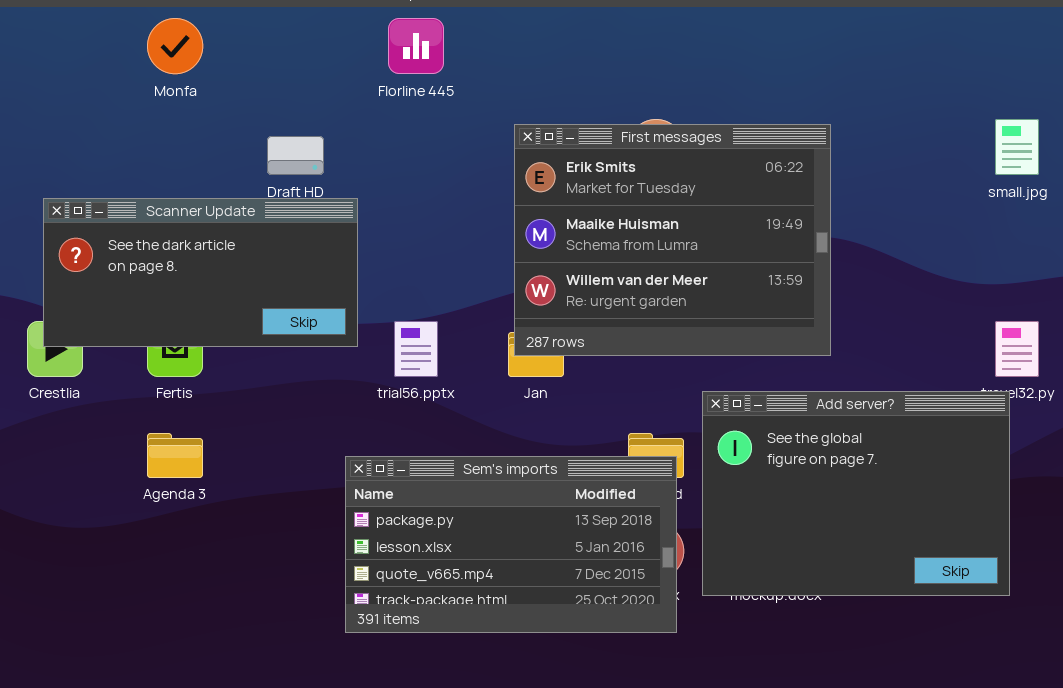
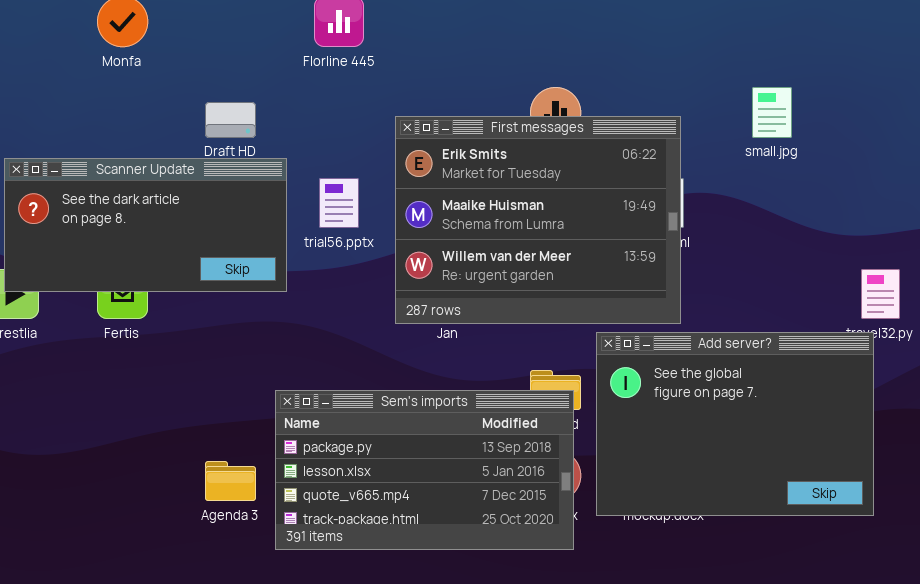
small.jpg: [995,119,1039,175] -> [752,87,792,138], moved
First messages: [514,124,831,356] -> [395,116,681,324], moved
trial56.pptx: [394,321,438,377] -> [319,178,359,228], moved
Agenda 3: [147,433,203,478] -> [205,461,256,501], moved

